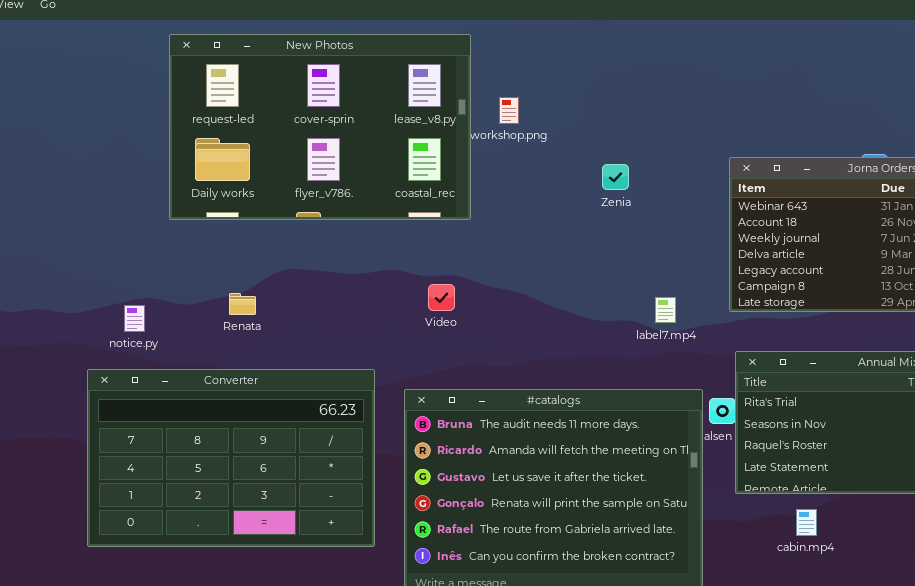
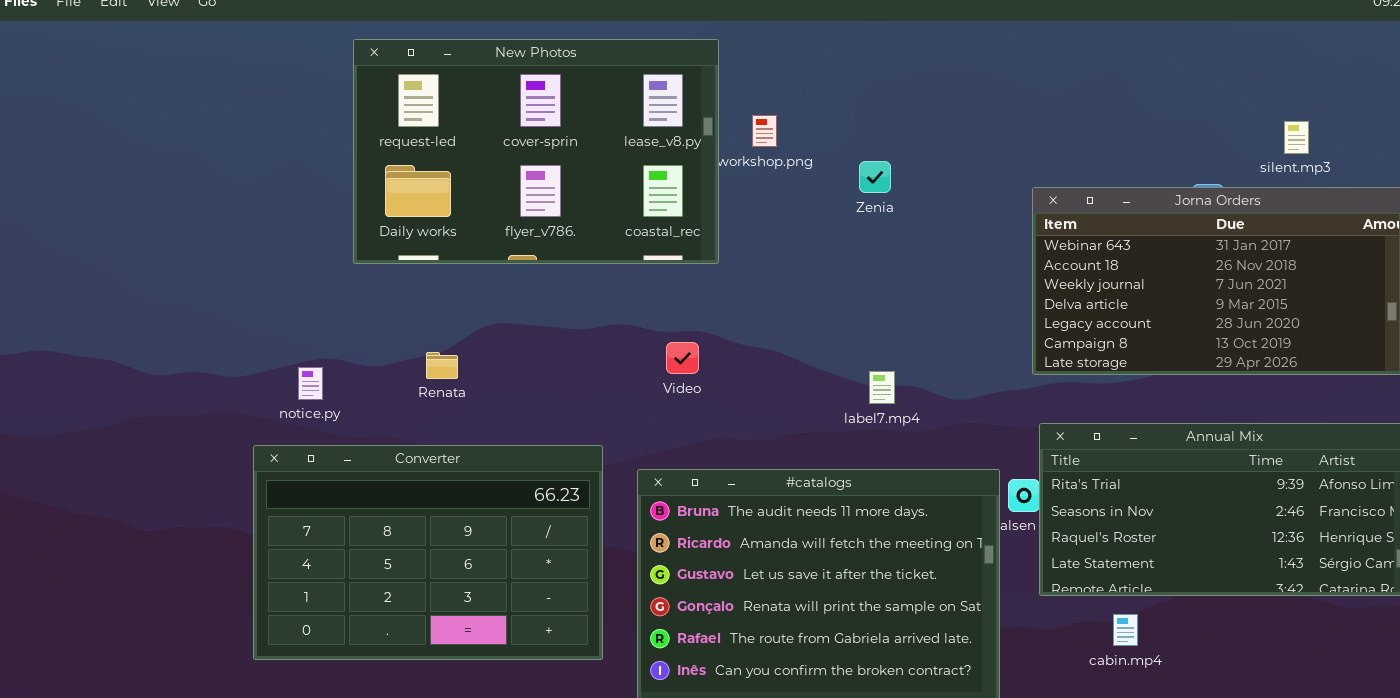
Zenia: [602,164,629,190] -> [859,161,891,193], moved
label7.mp4: [655,297,676,323] -> [869,371,895,404], moved

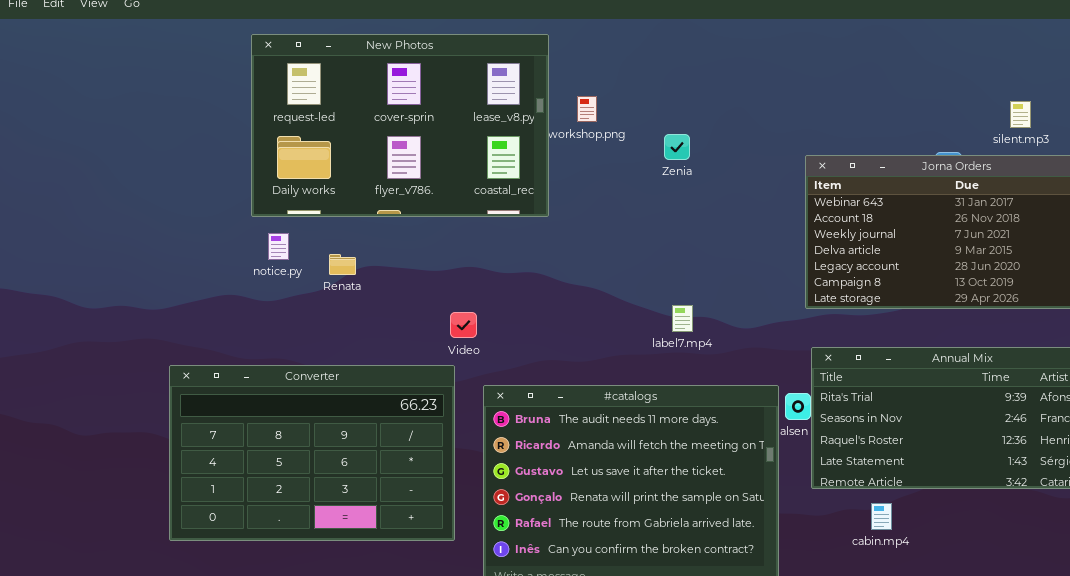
Video: [666,342,699,374] -> [450,312,477,338], moved
Renata: [426,352,458,379] -> [329,254,356,275], moved
notice.py: [298,367,323,400] -> [268,233,289,260], moved

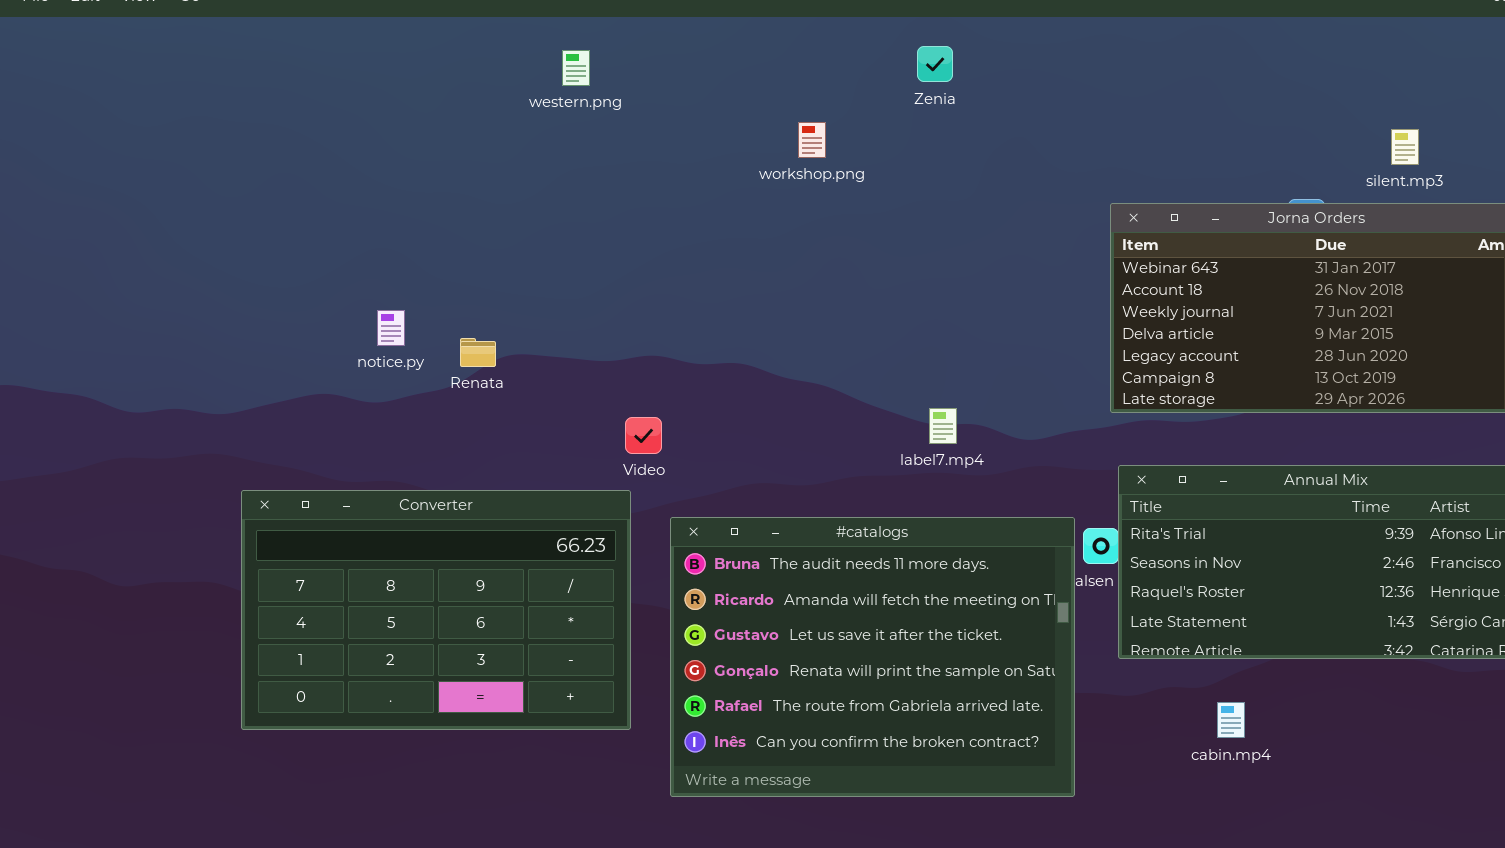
New Photos: [251,34,549,217] -> none, closed
Zenia: [664,134,690,160] -> [917,46,953,82], moved
cabin.mp4: [871,503,892,530] -> [1217,702,1245,738], moved

